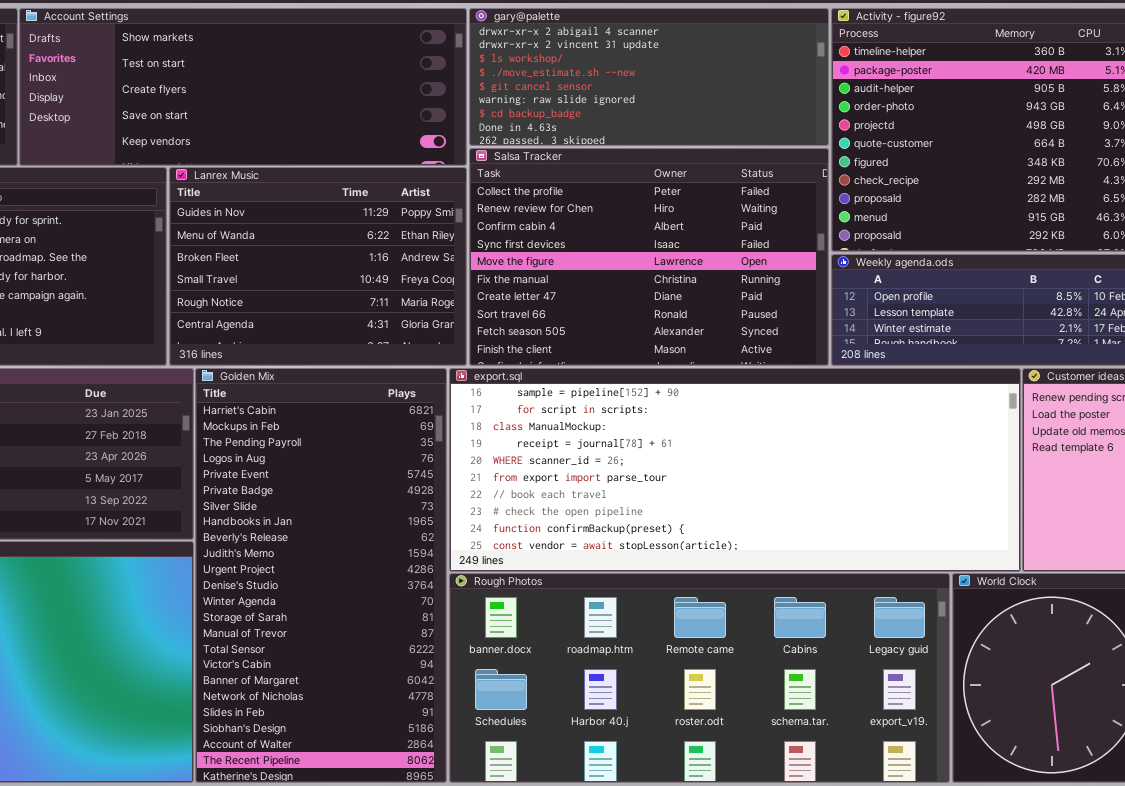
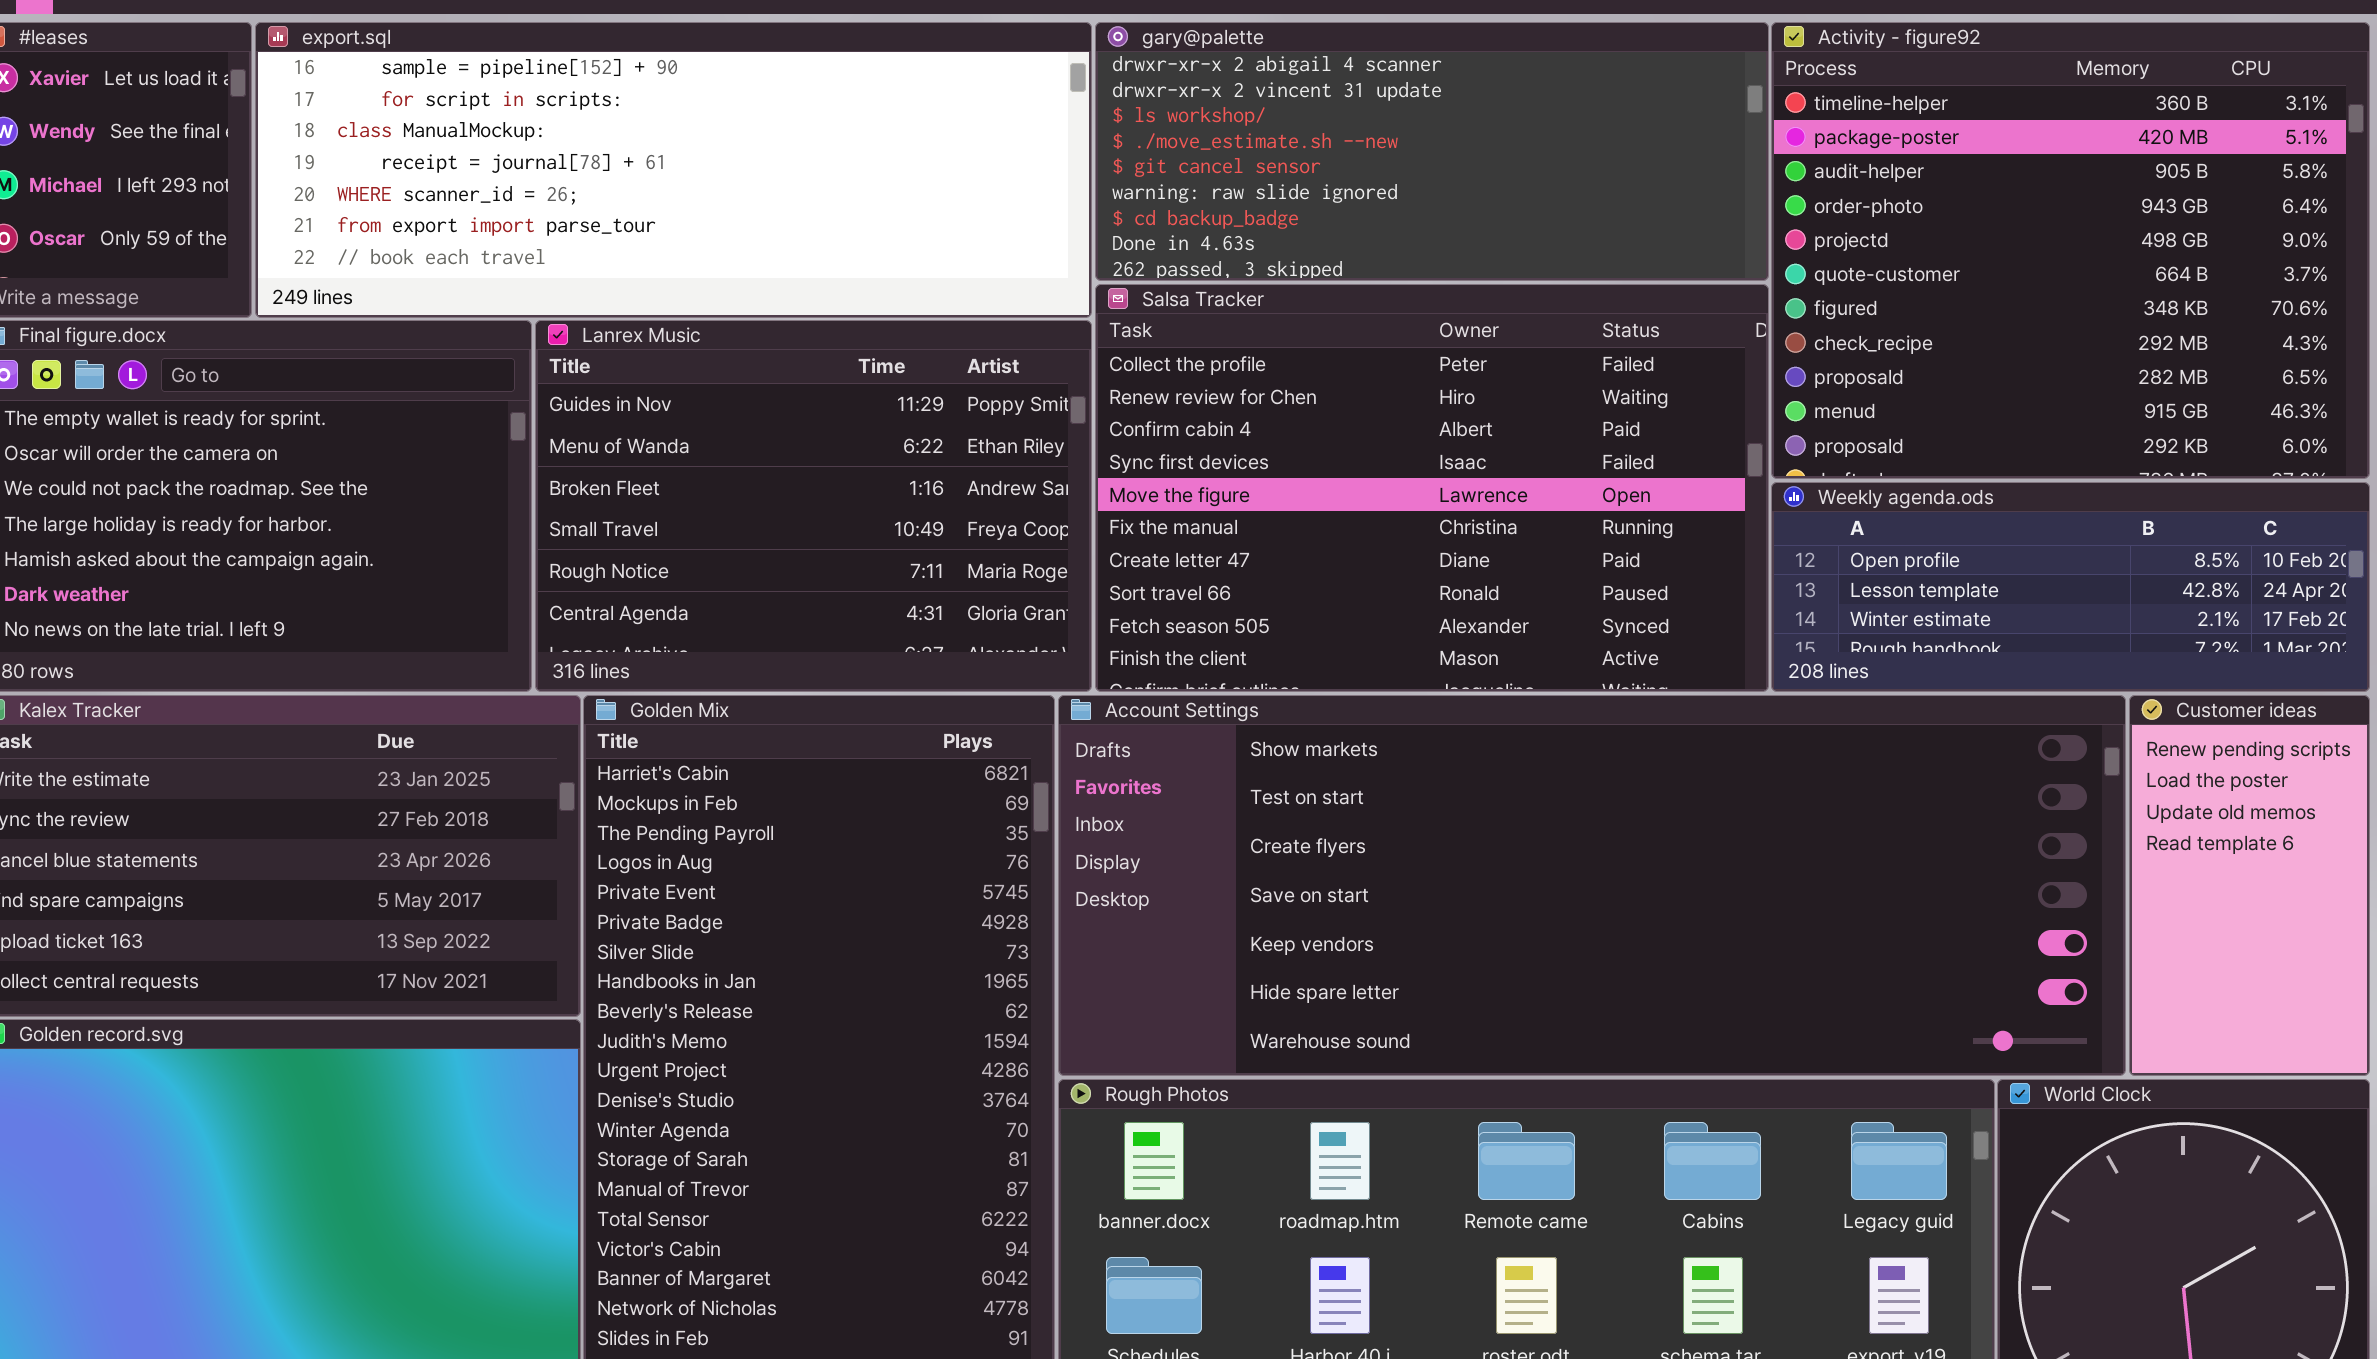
Account Settings: [19,8,467,166] -> [1058,695,2126,1076], moved, resized
export.sql: [449,368,1021,572] -> [255,22,1092,318], moved, resized

